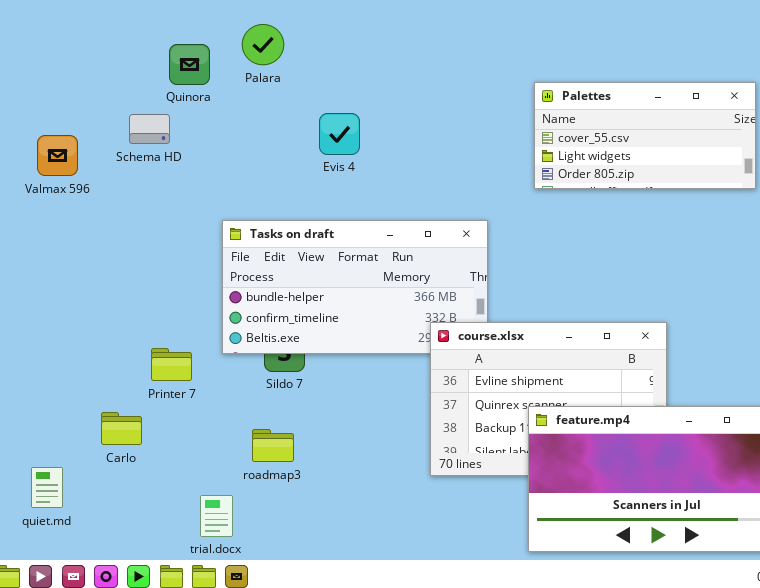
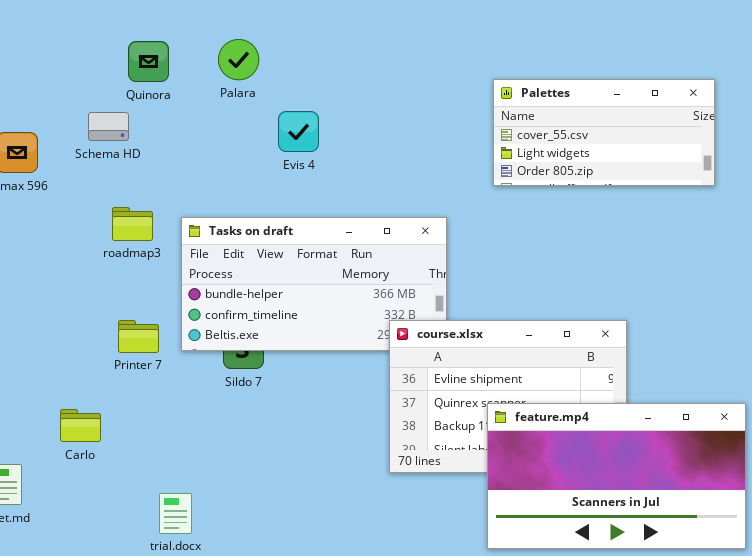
Palara: [242,24,284,65] -> [218,39,259,80], moved
Printer 7: [151,348,192,381] -> [118,320,159,353], moved
roadmap3: [252,429,294,462] -> [112,207,153,241], moved

